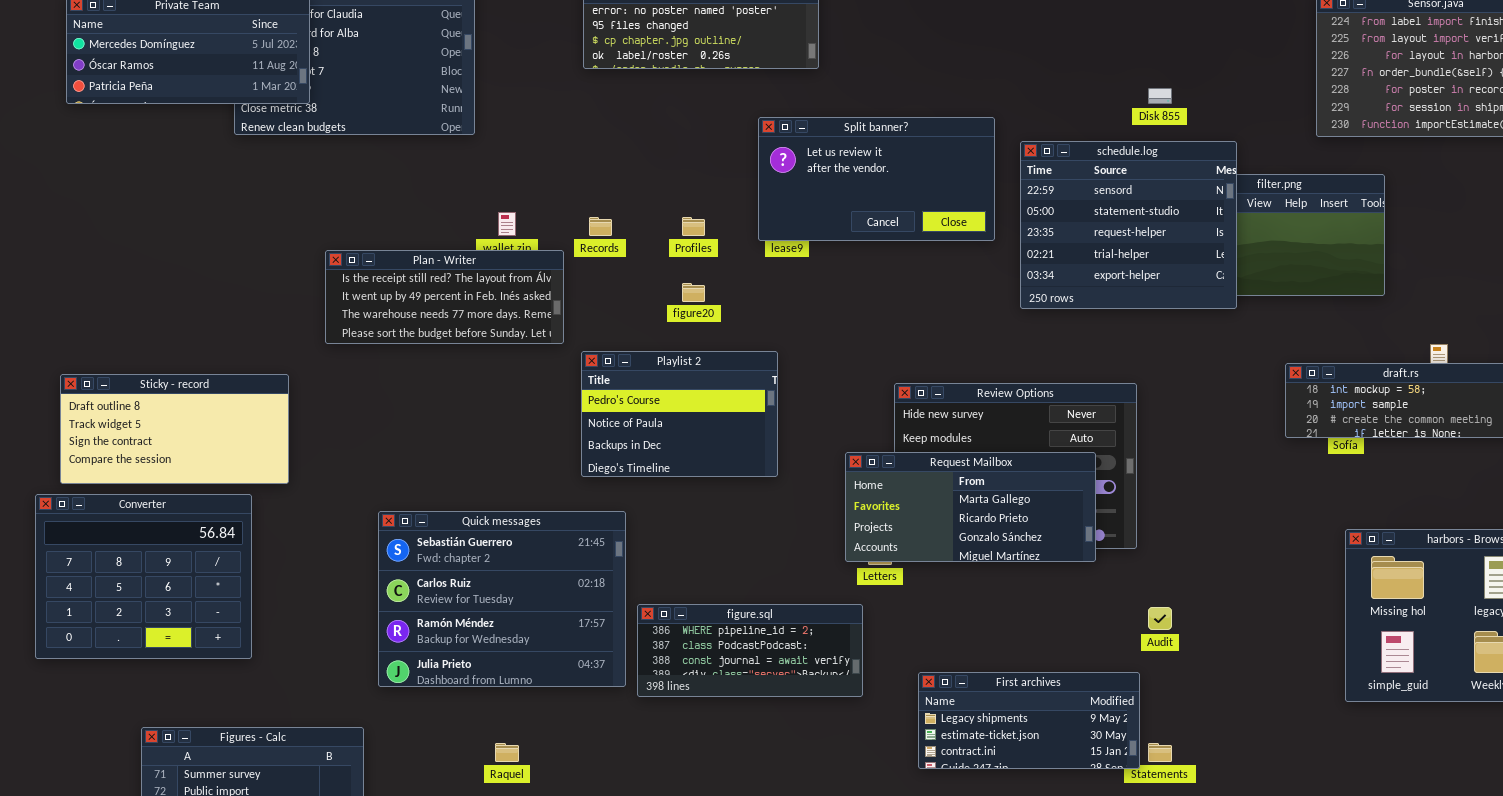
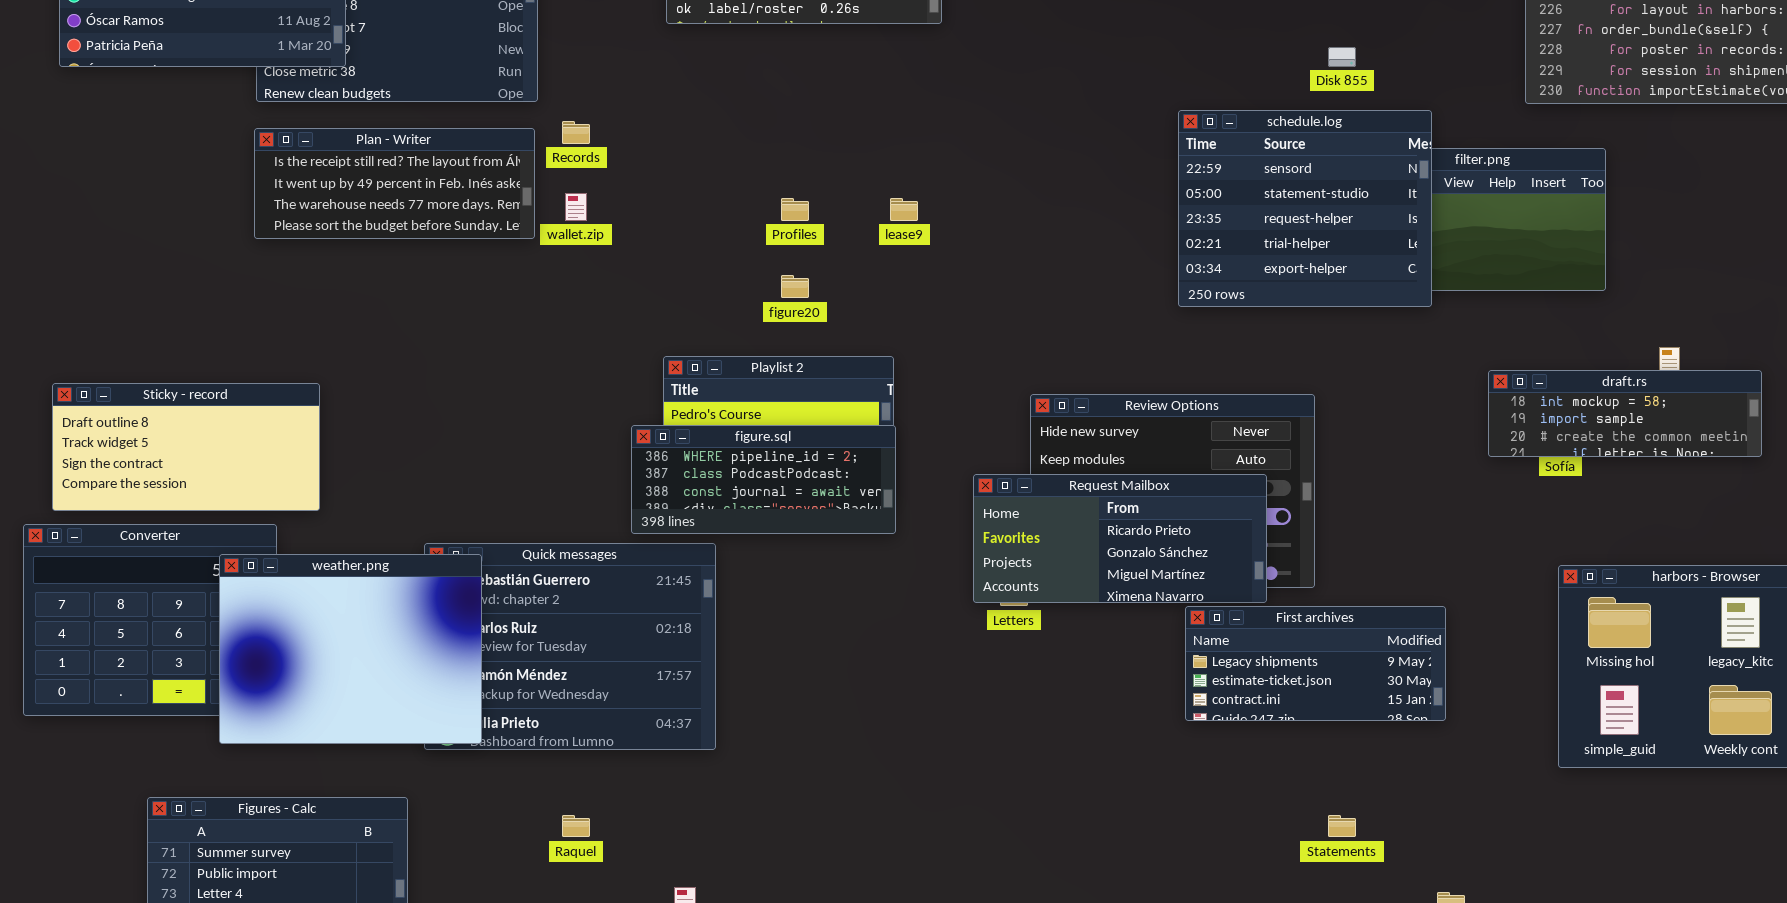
Split banner?: [758,117,995,241] -> none, closed
Records: [589,217,612,236] -> [562,121,590,144], moved
Plan - Writer: [325,250,564,344] -> [254,128,535,239], moved
Request Mailbox: [845,452,1096,562] -> [973,474,1267,603], scrolled down 1 row
weather.png: none -> [219,554,482,744], opened
figure.sql: [637,604,863,697] -> [631,425,896,534], moved
First archives: [918,672,1140,769] -> [1185,606,1446,721], moved

